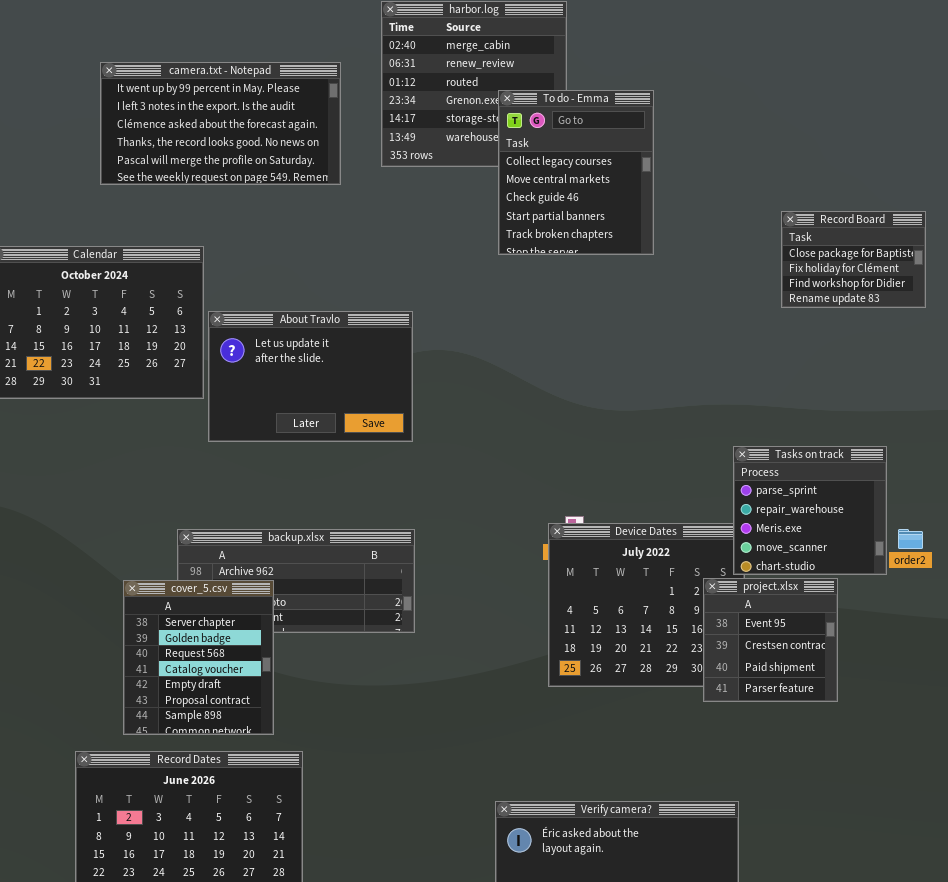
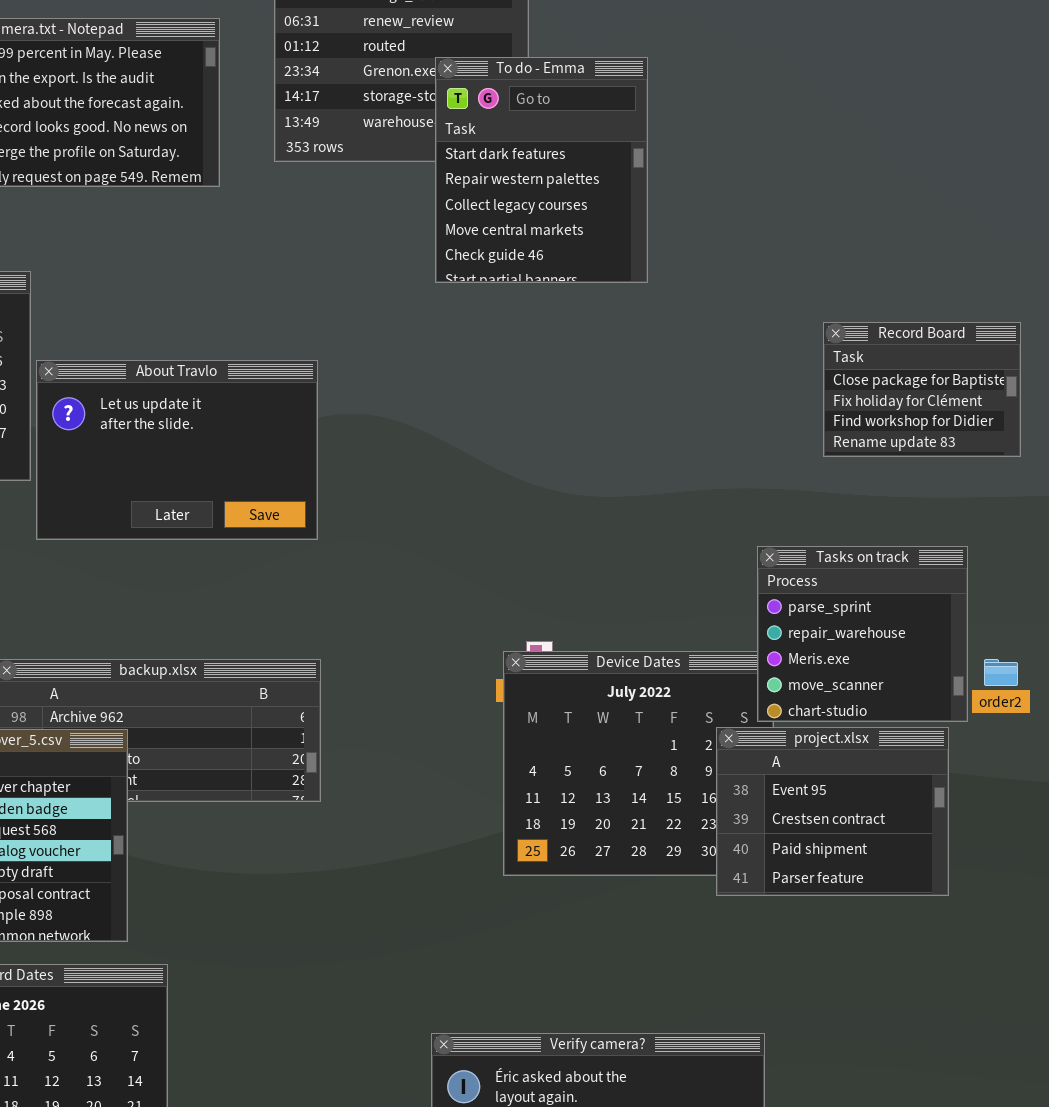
To do - Emma: [498,90,654,255] -> [435,57,648,283], scrolled up 2 rows
Record Board: [781,211,926,308] -> [823,322,1021,457], moved
project.xlsx: [703,578,838,702] -> [716,727,949,896], resized

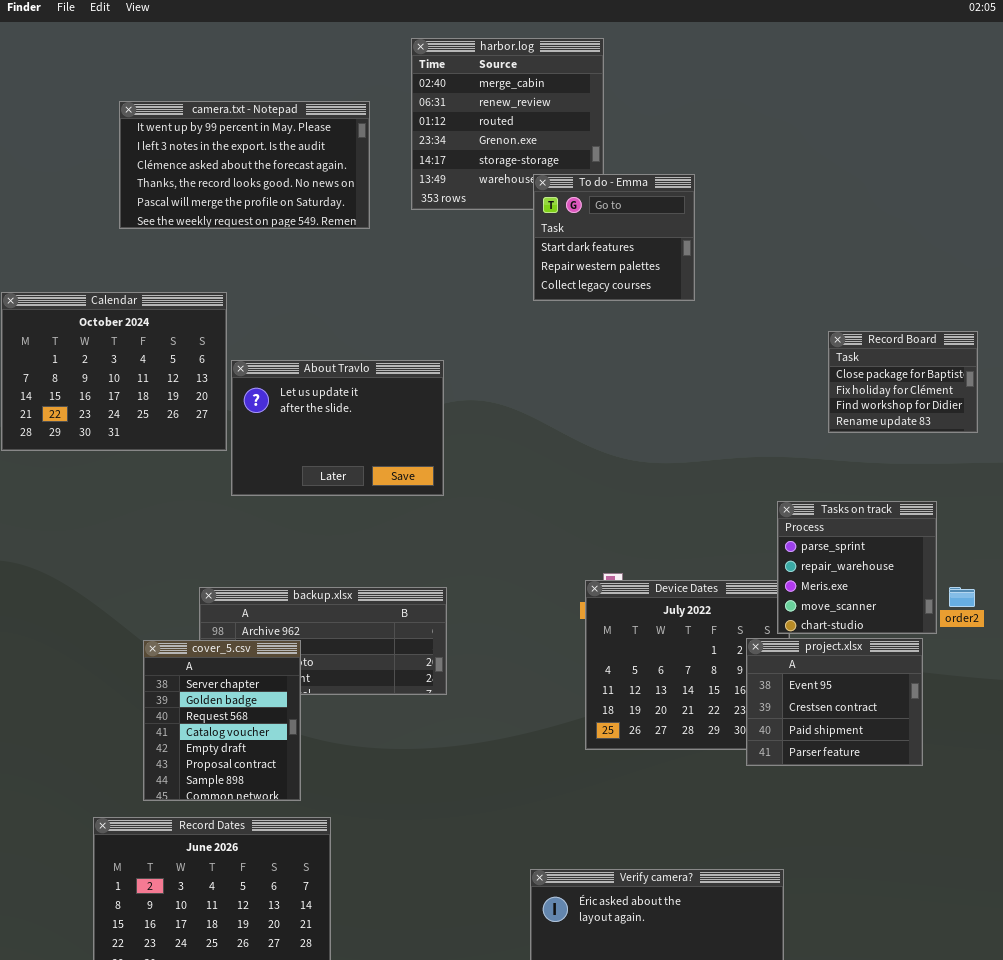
To do - Emma: [435,57,648,283] -> [533,174,695,301], resized

